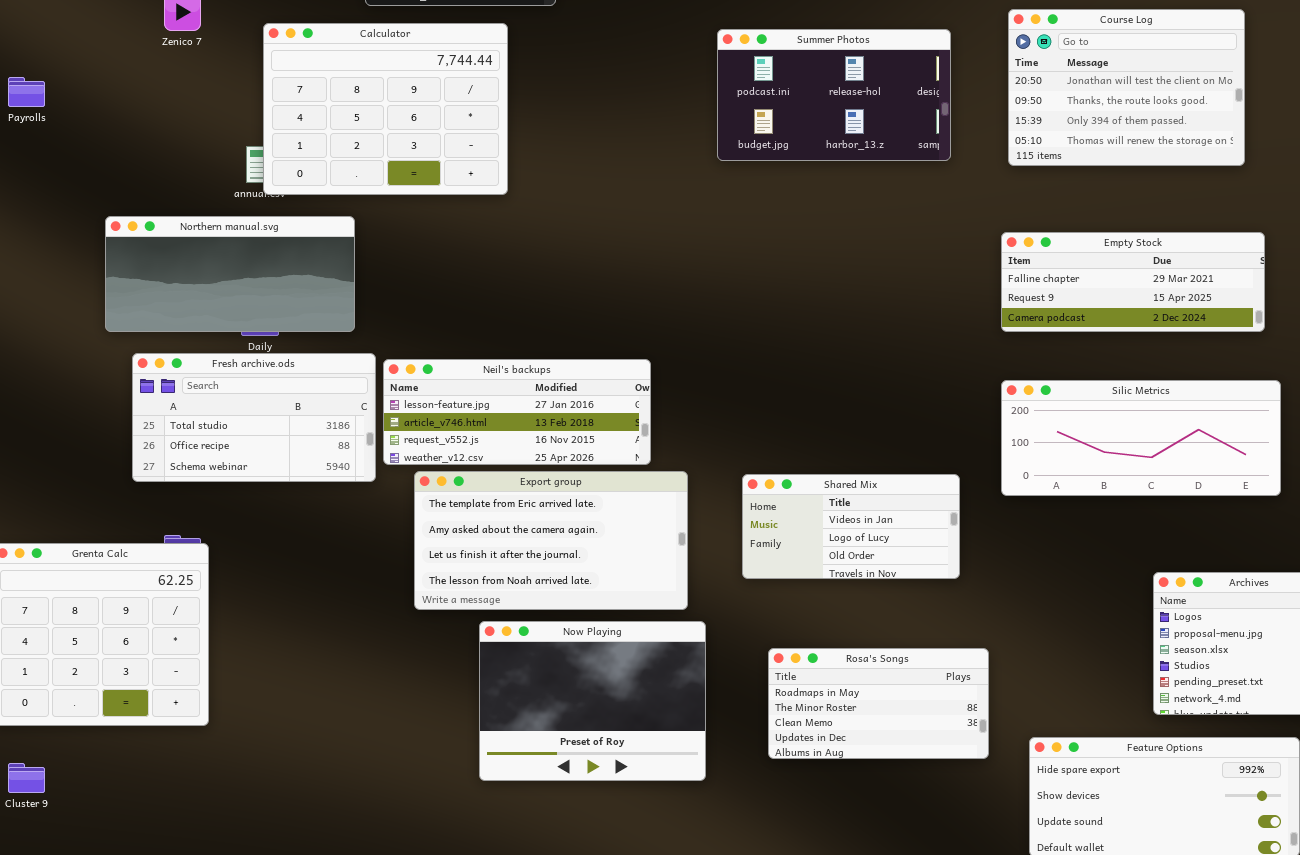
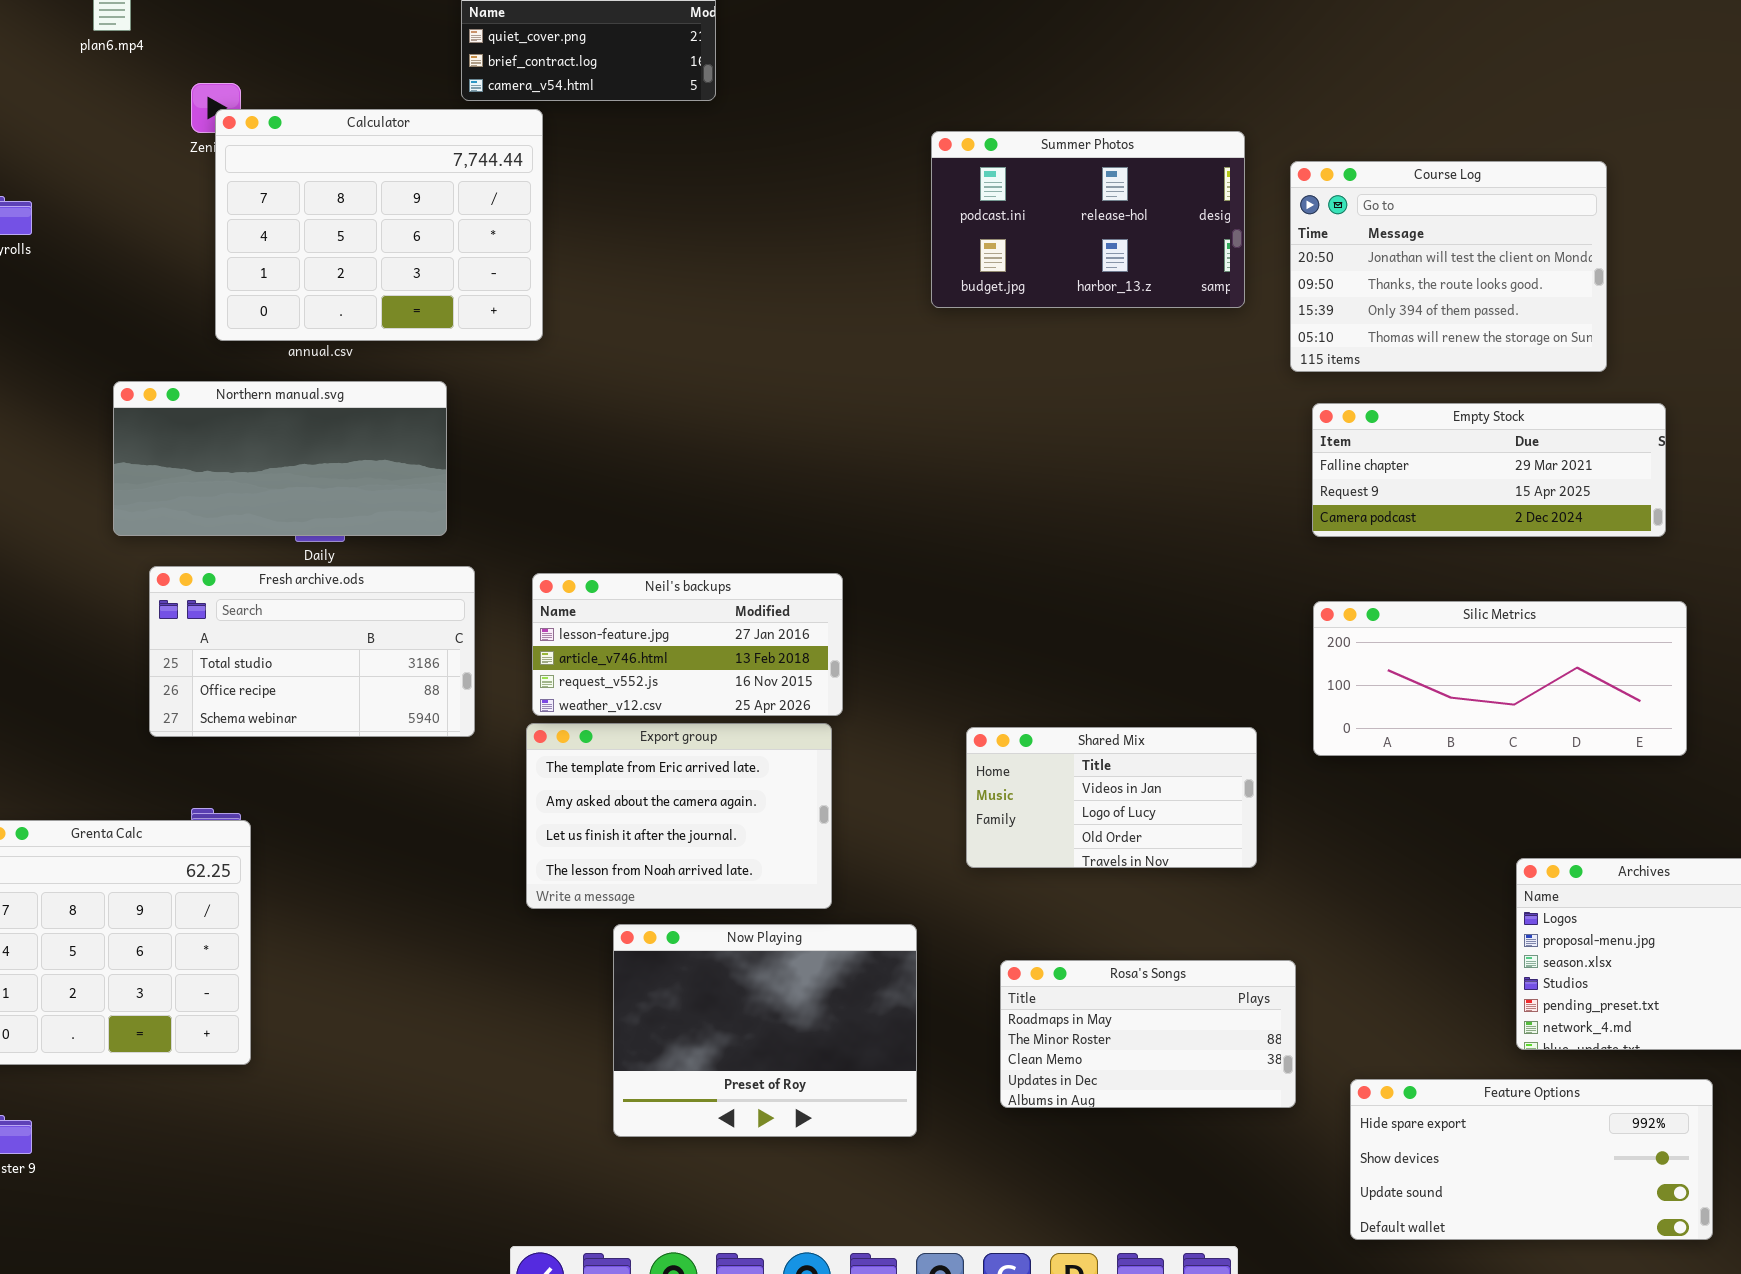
Course Log: [1008,9,1245,166] -> [1290,161,1607,372], moved
Calculator: [263,23,508,195] -> [215,109,543,341], moved
Neil's backups: [383,359,651,465] -> [532,573,843,716], resized
Export group: [414,471,688,610] -> [526,723,832,909], resized

